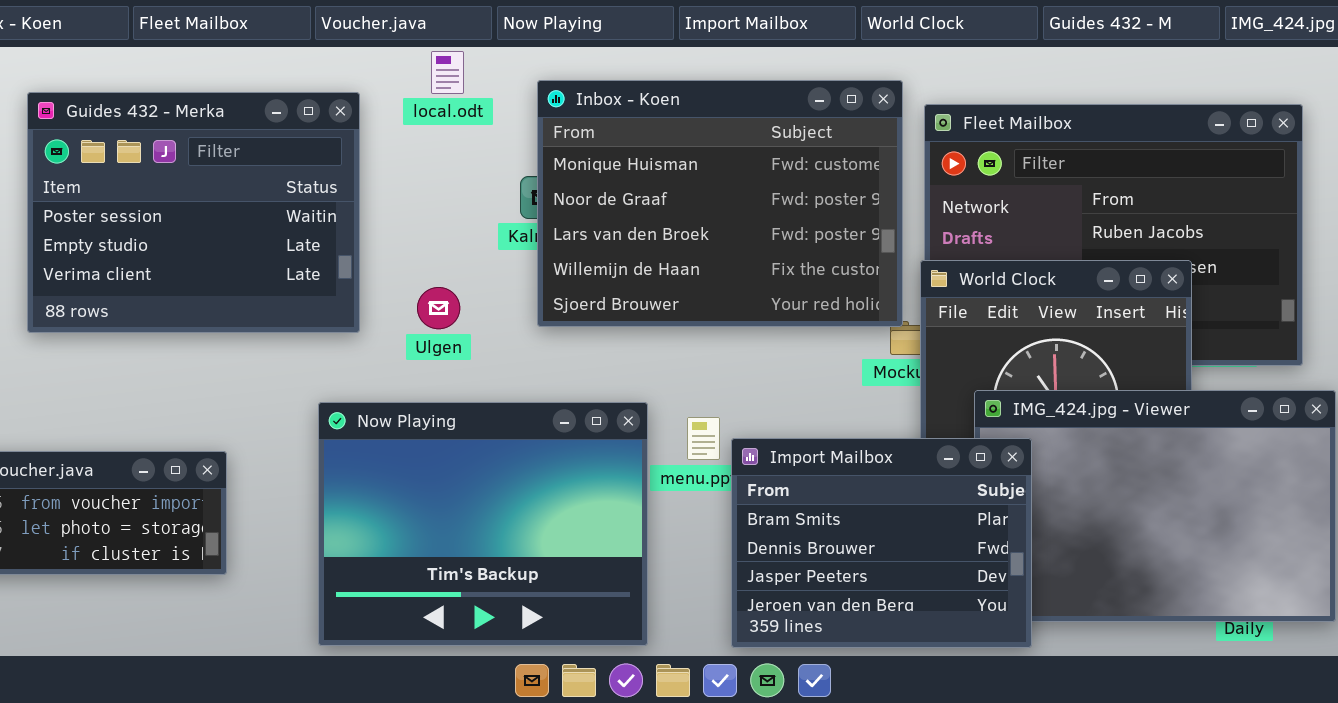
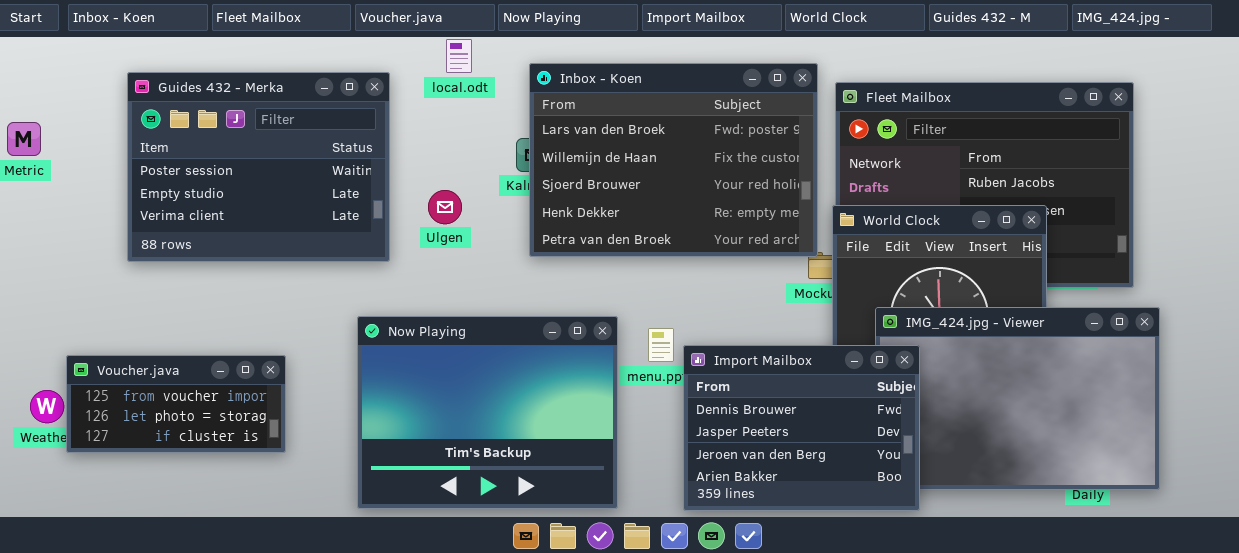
Inbox - Koen: [537,80,903,327] -> [529,63,818,257], scrolled down 2 rows
Ulgen: [417,287,460,329] -> [428,190,462,224], moved
Import Mailbox: [731,438,1032,648] -> [683,345,920,511], scrolled down 1 row

